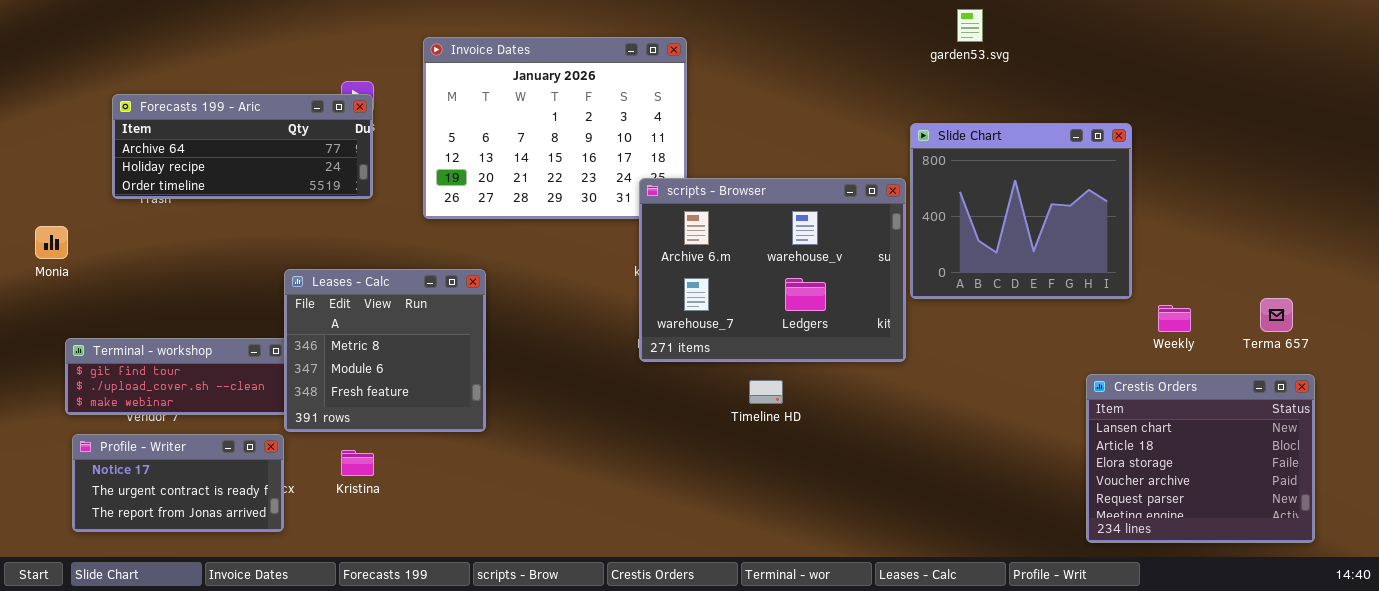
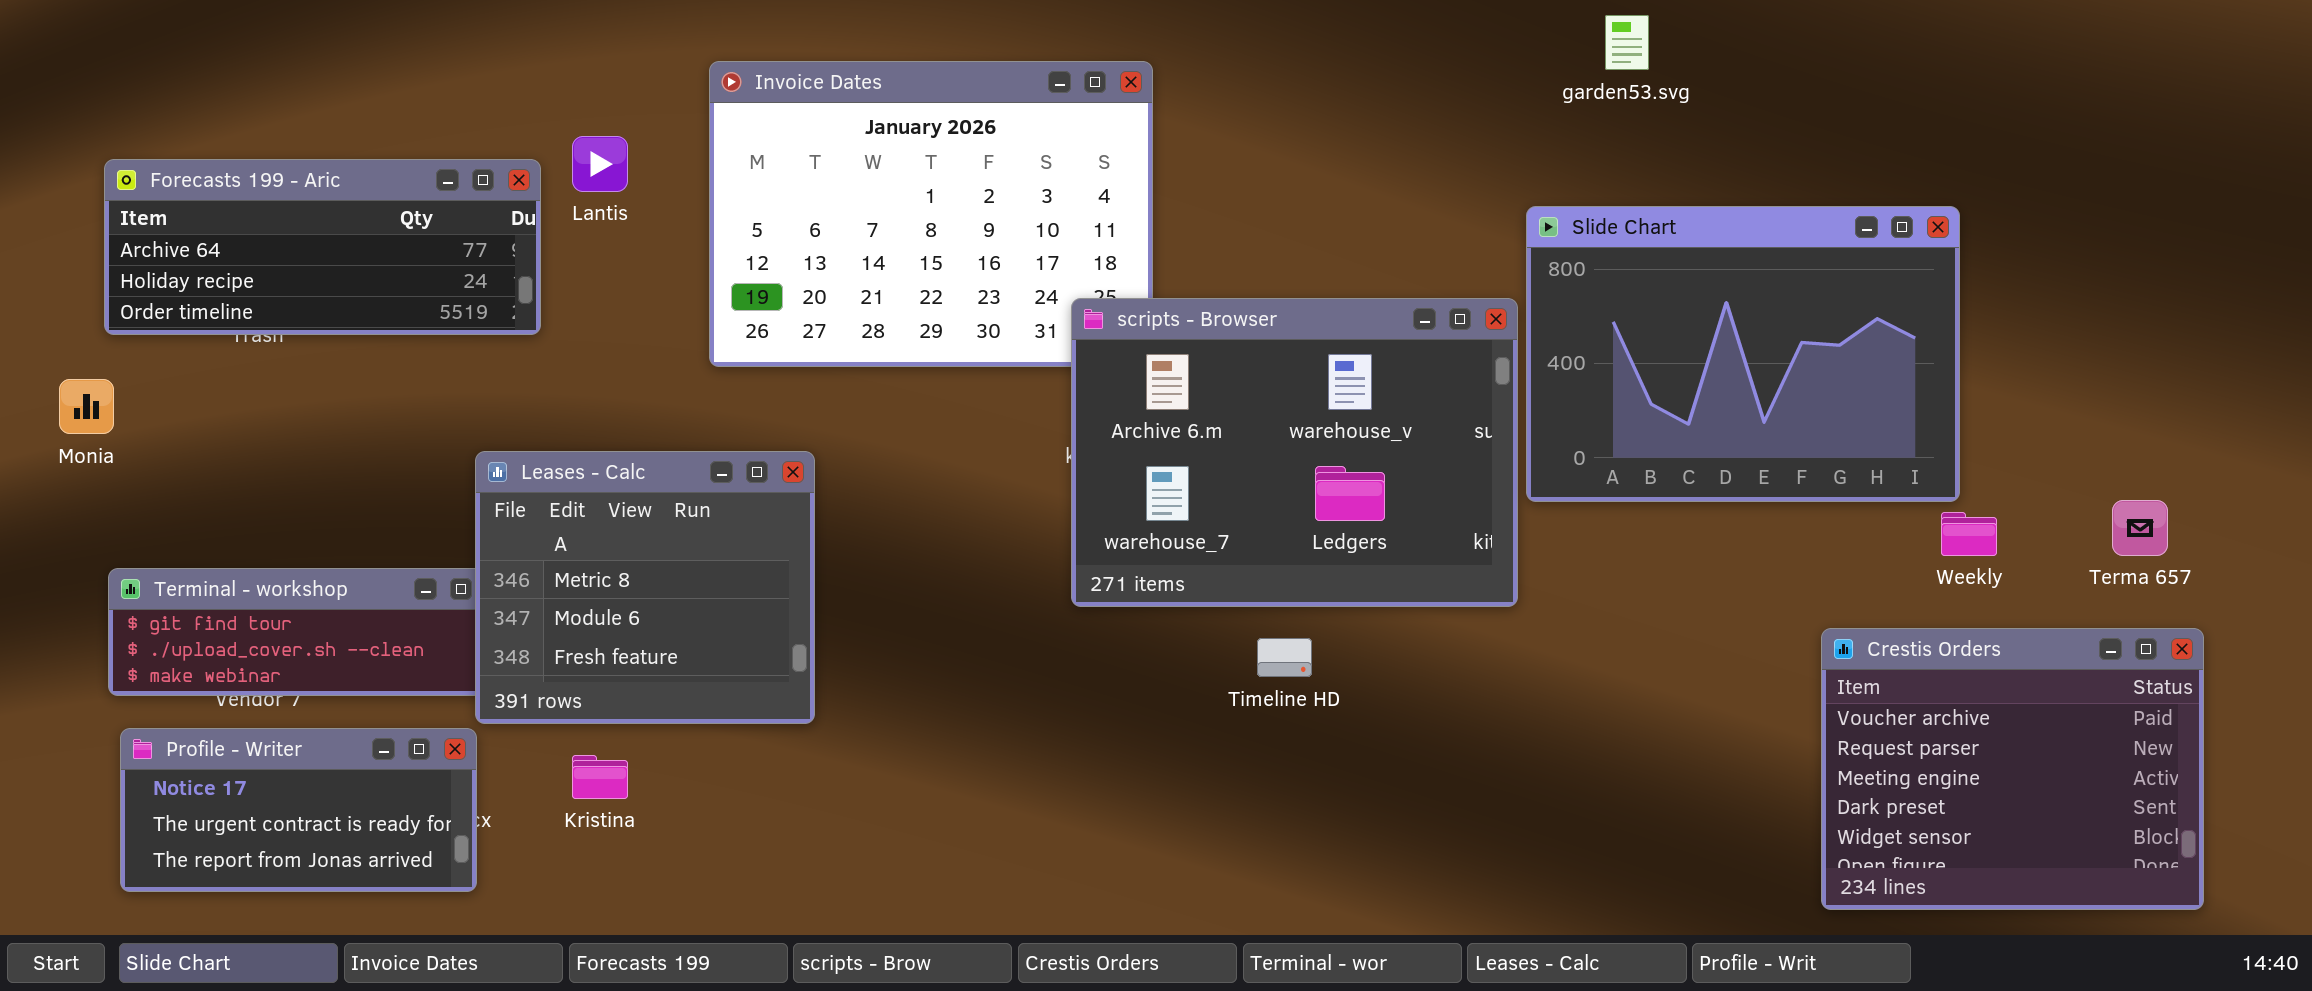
Forecasts 199 - Aric: [112,94,373,199] -> [104,159,541,335], moved
Slide Chart: [910,123,1132,299] -> [1526,206,1960,502], resized
Crestis Orders: [1086,374,1315,543] -> [1821,628,2204,910], scrolled down 3 rows

